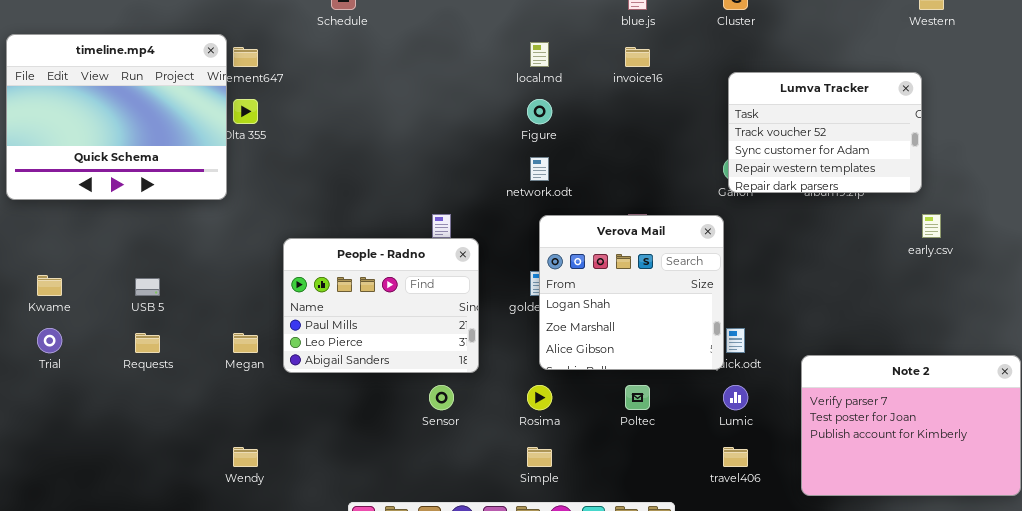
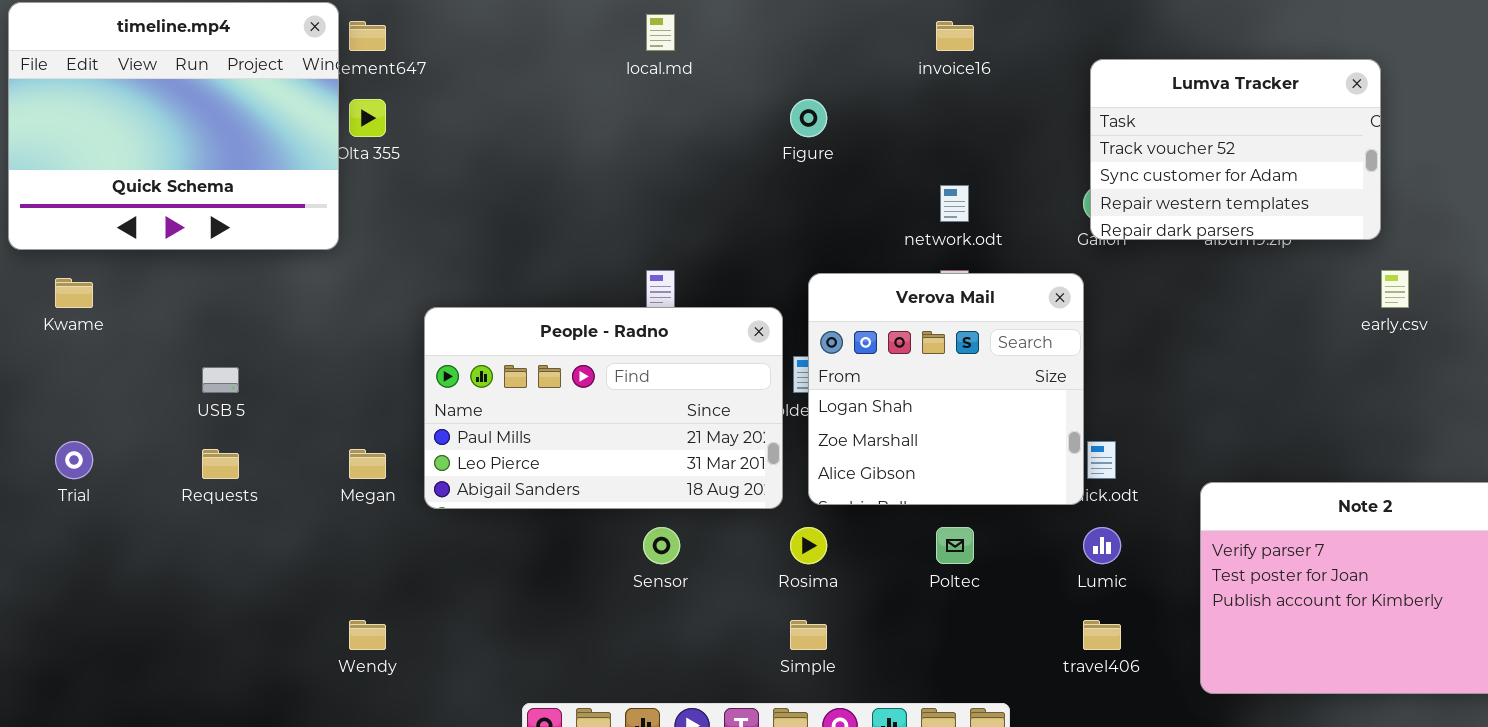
local.md: [530,42,549,67] -> [646,14,675,51], moved
network.odt: [530,157,549,181] -> [940,185,969,222], moved
People - Radno: [283,238,479,373] -> [424,307,783,509], resized
Kwame: [37,275,62,296] -> [55,278,93,308], moved

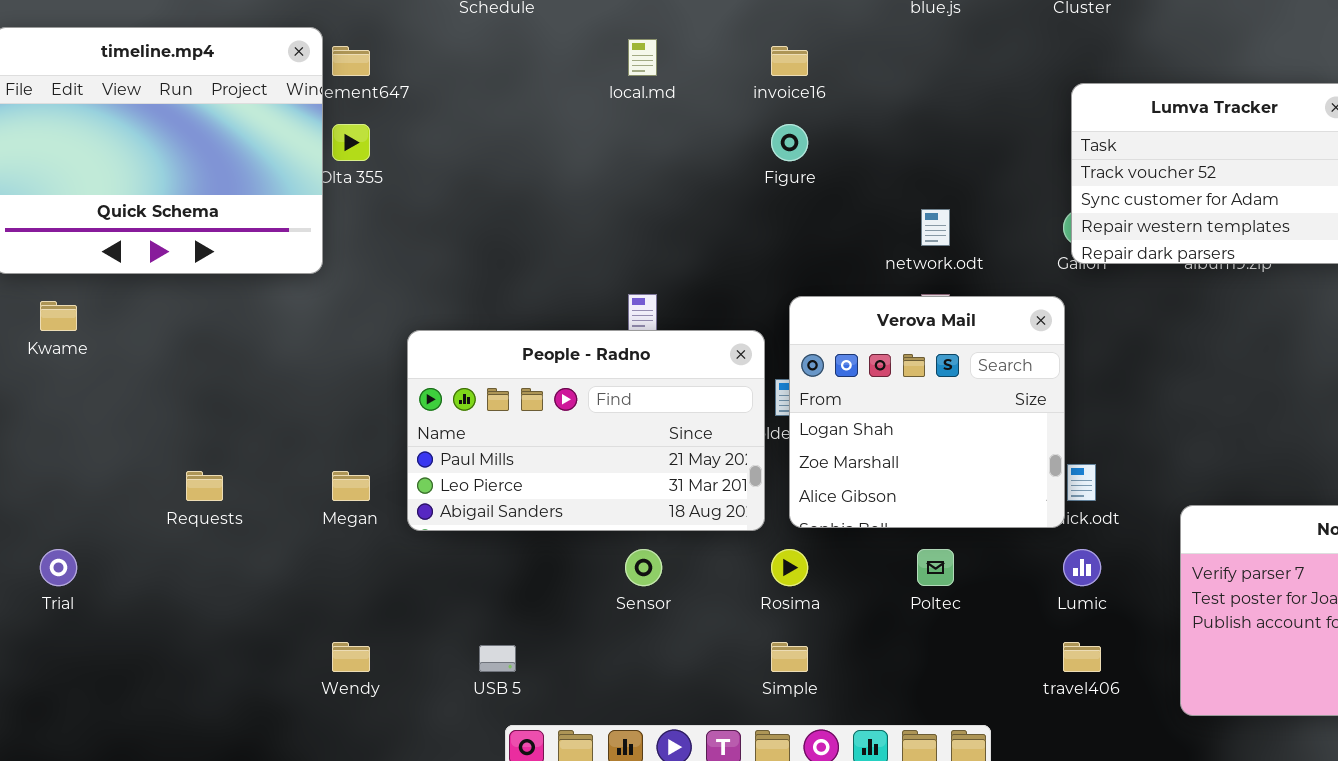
invoice16: [936,21,974,51] -> [771,46,808,76], moved
USB 5: [202,367,239,393] -> [479,645,516,672], moved
Trial: [55,441,93,479] -> [40,549,77,586], moved

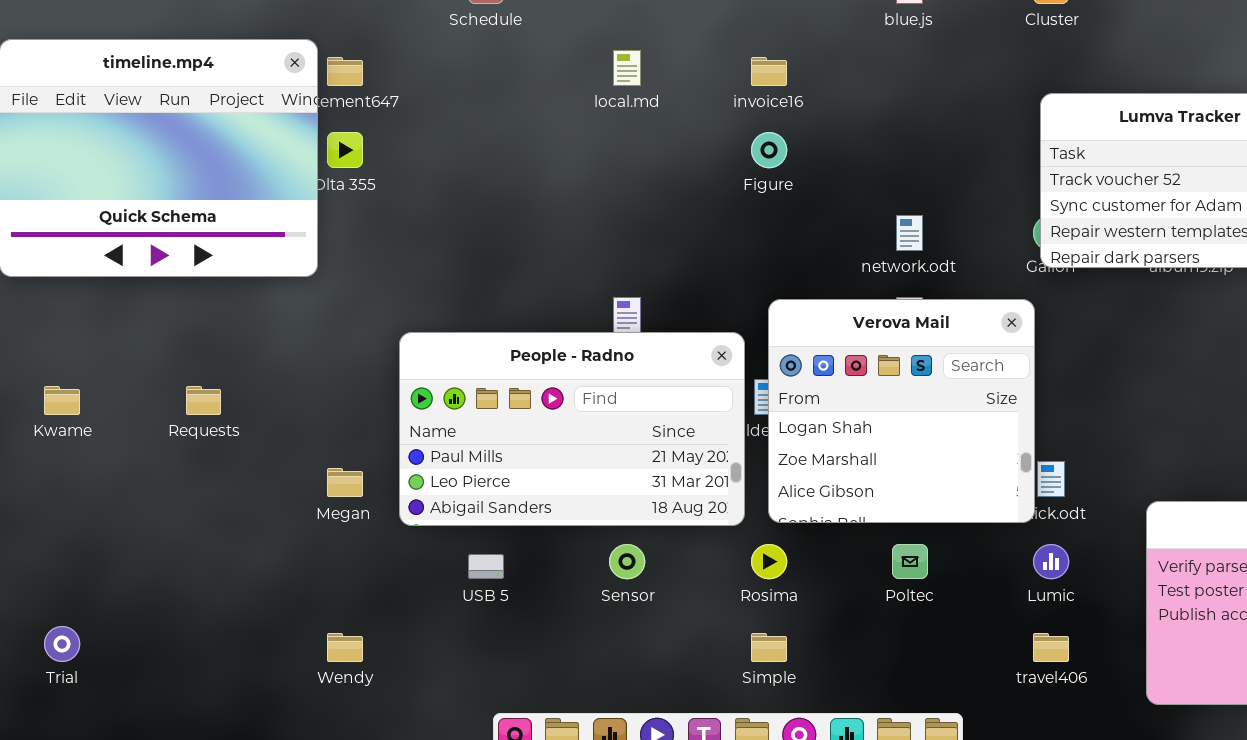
Kwame: [40,301,77,331] -> [44,386,80,415], moved
Requests: [186,471,223,501] -> [186,386,221,415], moved
Trial: [40,549,77,586] -> [44,626,80,662], moved
USB 5: [479,645,516,672] -> [468,554,504,579], moved

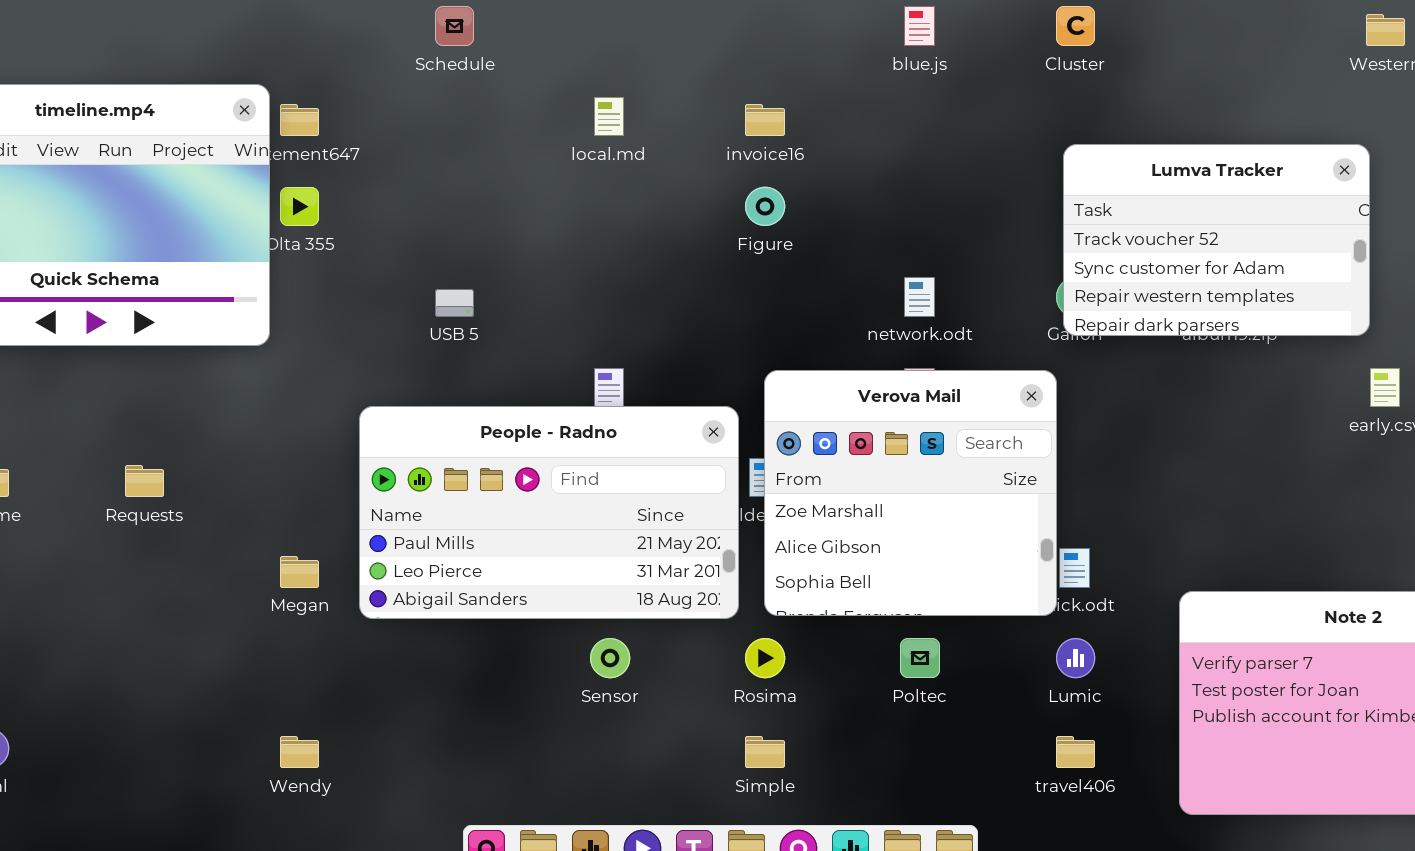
Verova Mail: [768,299,1035,523] -> [764,370,1057,616], scrolled down 1 row
USB 5: [468,554,504,579] -> [435,289,474,317], moved

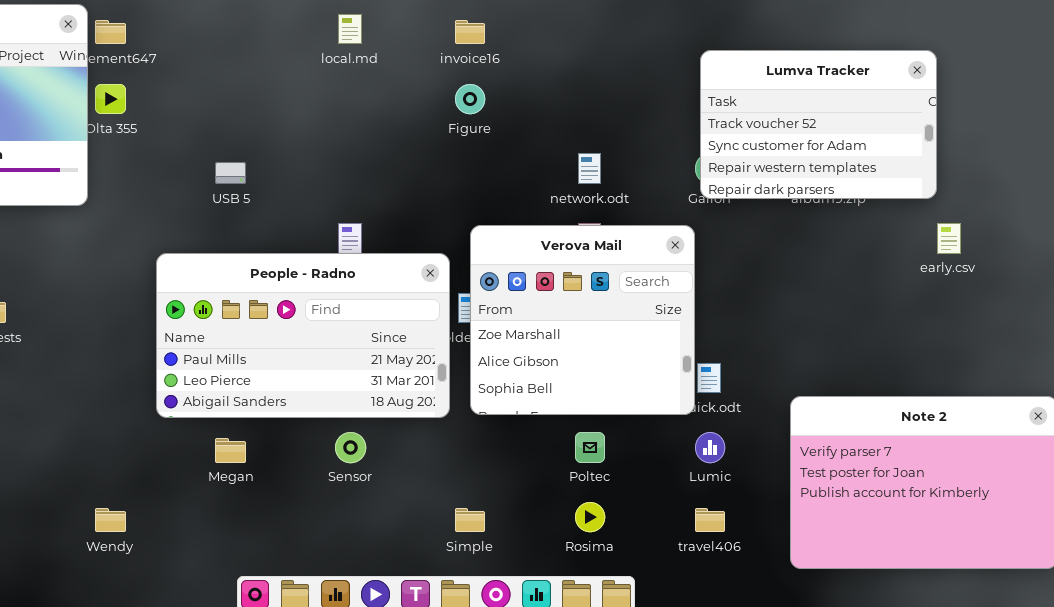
Megan: [280,556,319,588] -> [215,438,246,463], moved
Rosima: [745,638,785,678] -> [575,502,605,532], moved

